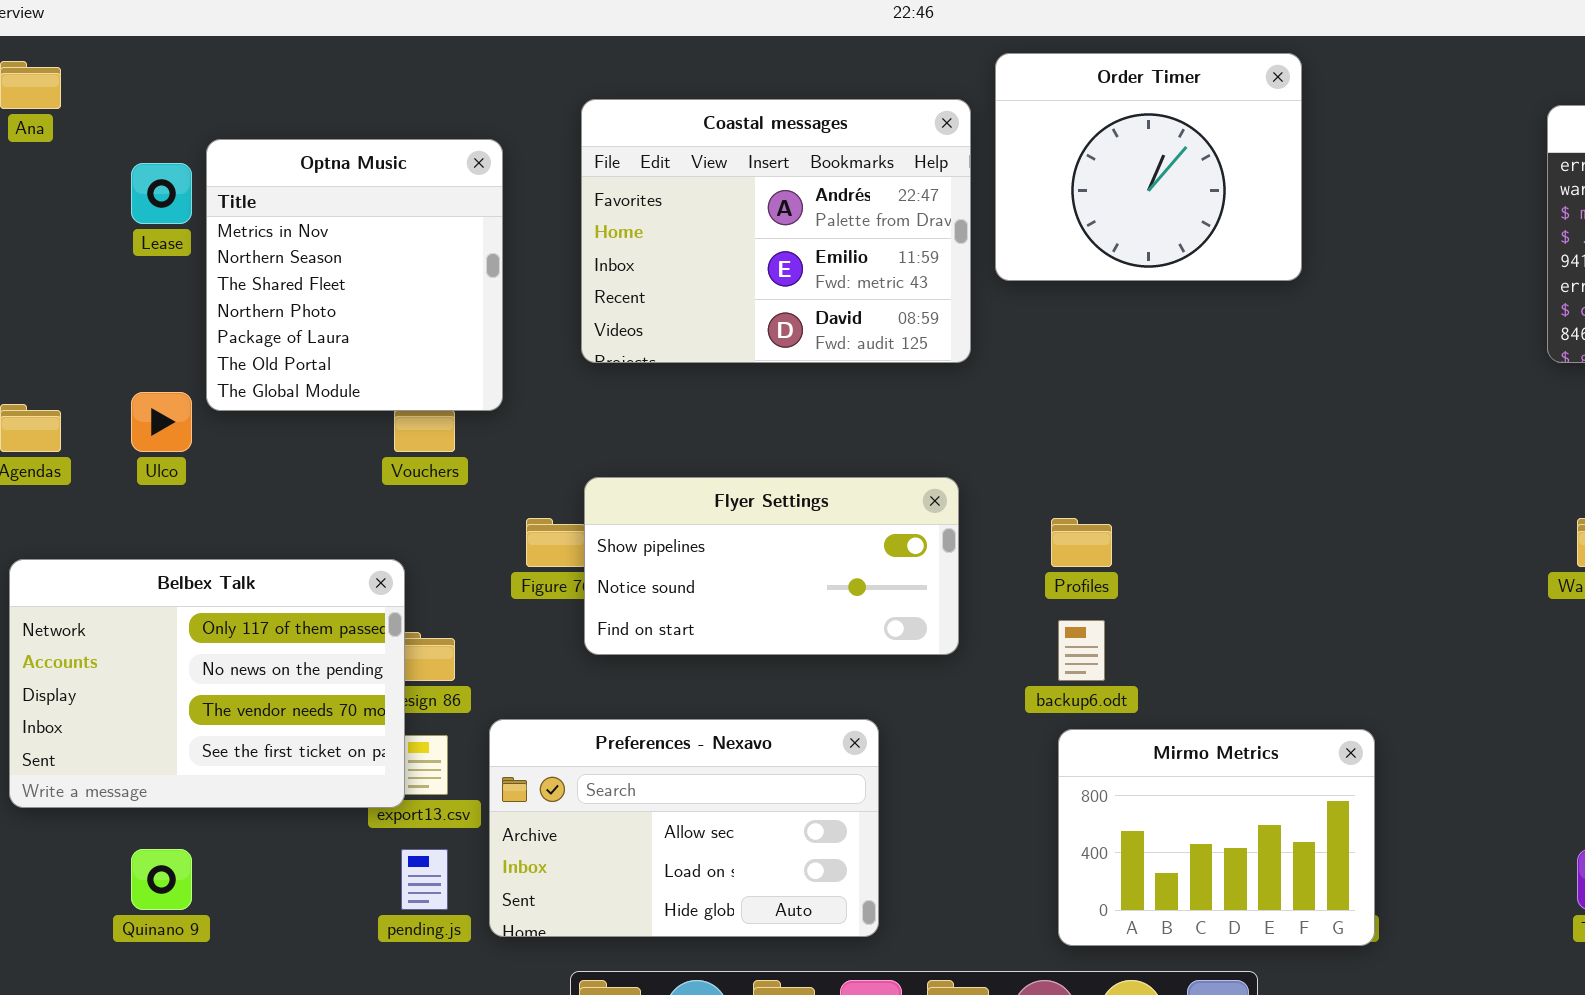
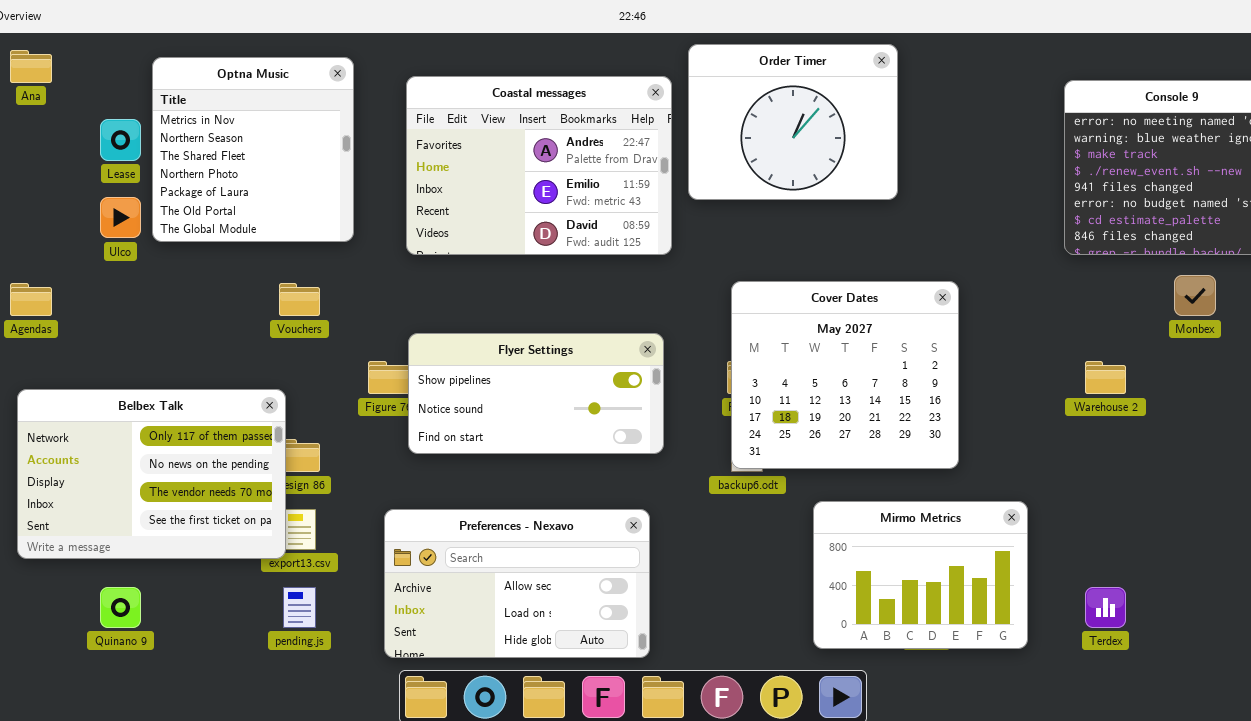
Optna Music: [206,139,503,411] -> [152,57,354,242], moved
Ulco: [131,392,192,452] -> [100,197,141,238], moved
Cover Dates: none -> [731,281,959,469], opened
Preferences - Nexavo: [489,719,879,937] -> [384,509,650,658], moved
Mirmo Metrics: [1058,729,1375,946] -> [813,501,1028,649], moved

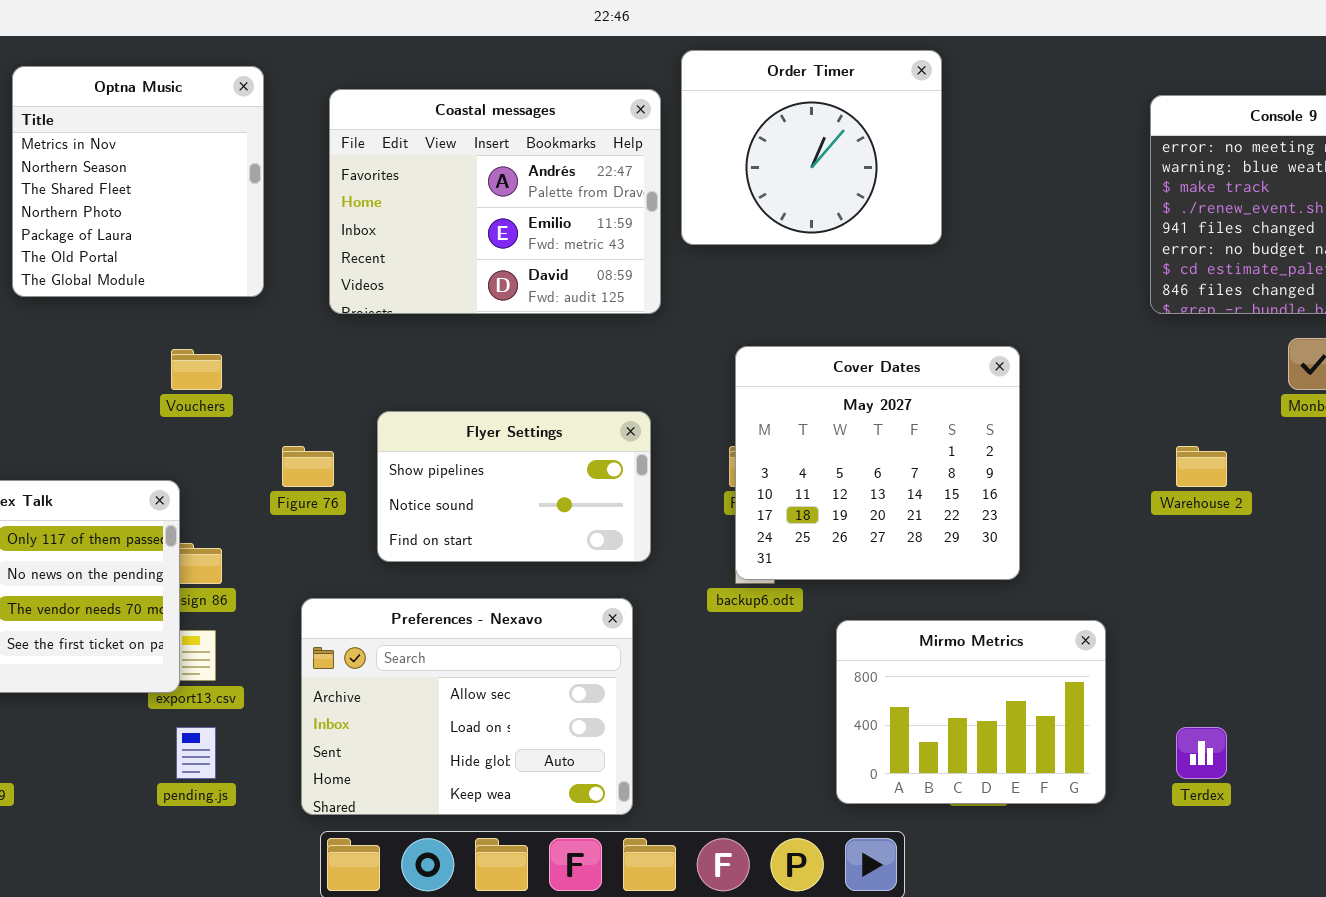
Flyer Settings: [408,333,664,454] -> [377,411,651,562], resized
Preferences - Nexavo: [384,509,650,658] -> [301,598,633,815], resized

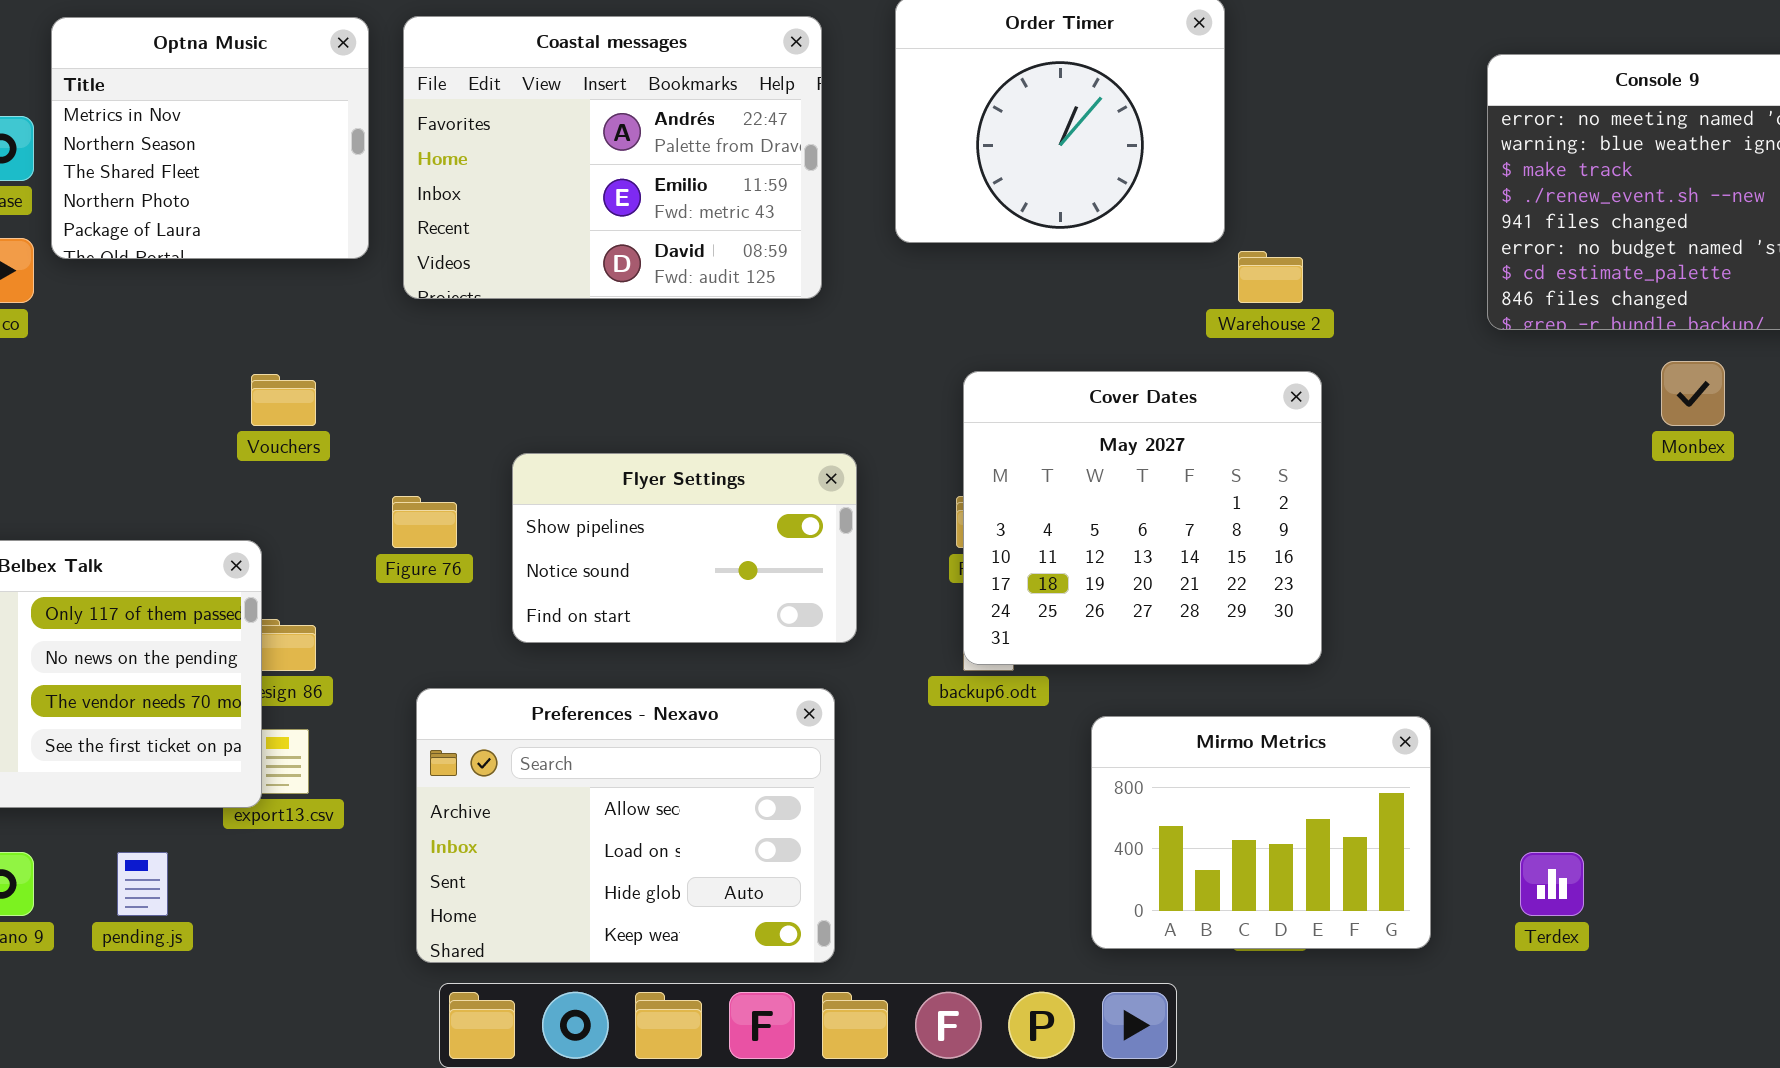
Optna Music: [12,66,264,297] -> [51,17,369,259], resized
Coastal messages: [329,89,661,314] -> [403,16,822,299], moved
Warehouse 2: [1176,446,1227,487] -> [1238,251,1303,303], moved
pending.js: [176,727,216,779] -> [117,852,168,916], moved

